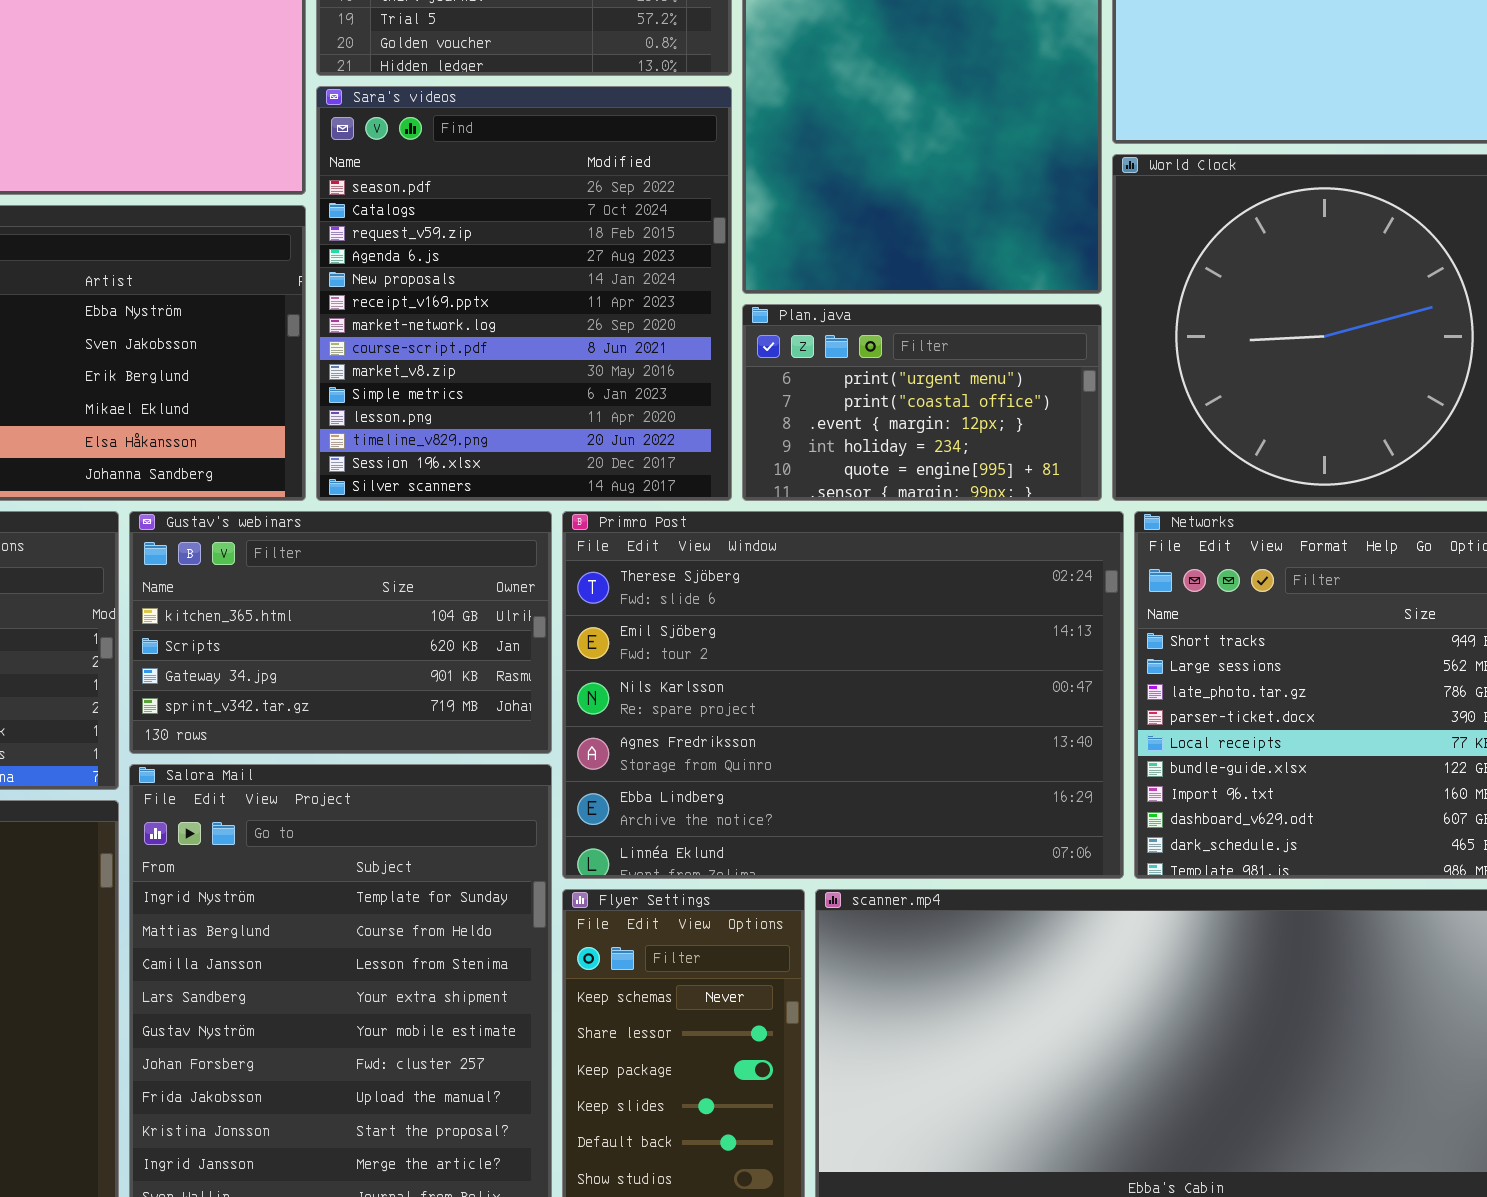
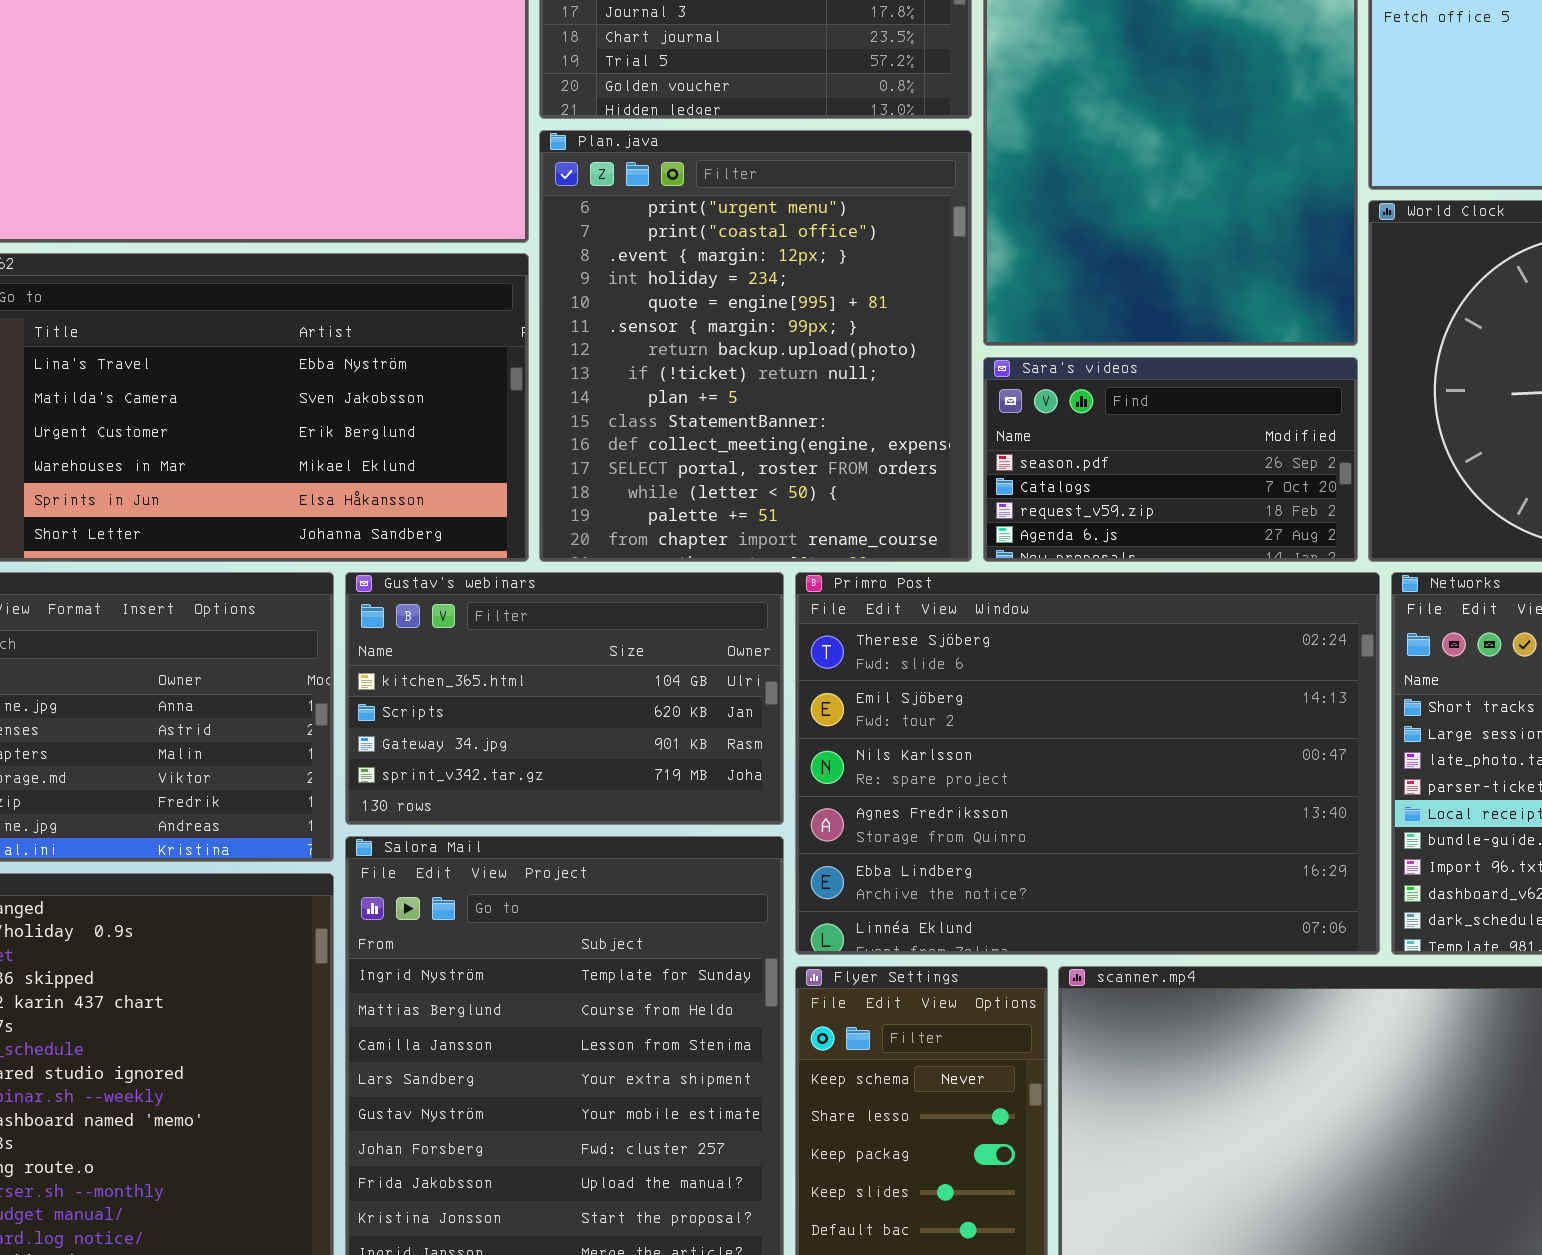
Sara's videos: [316,86,732,501] -> [983,357,1358,562], moved, resized
Plan.java: [742,304,1102,501] -> [539,130,972,562], moved, resized

